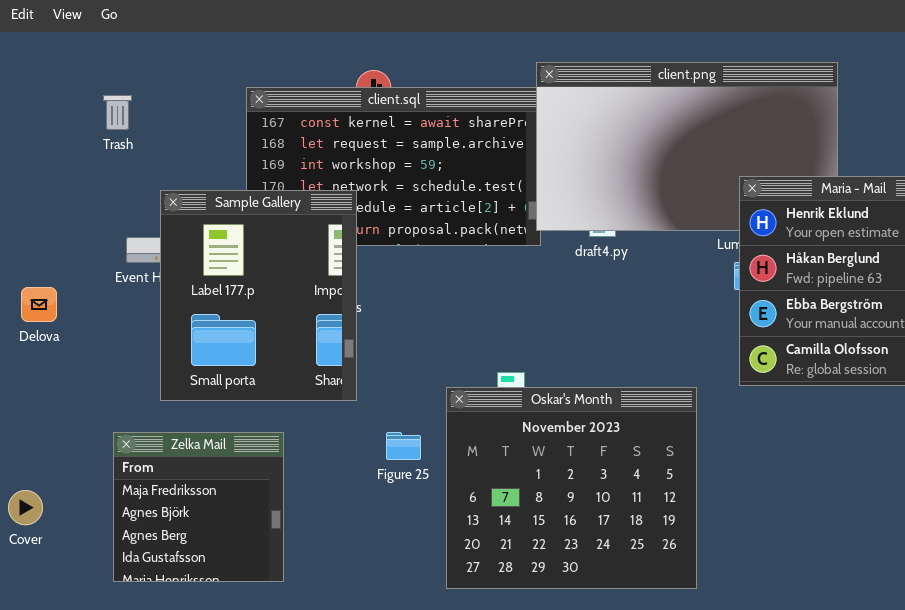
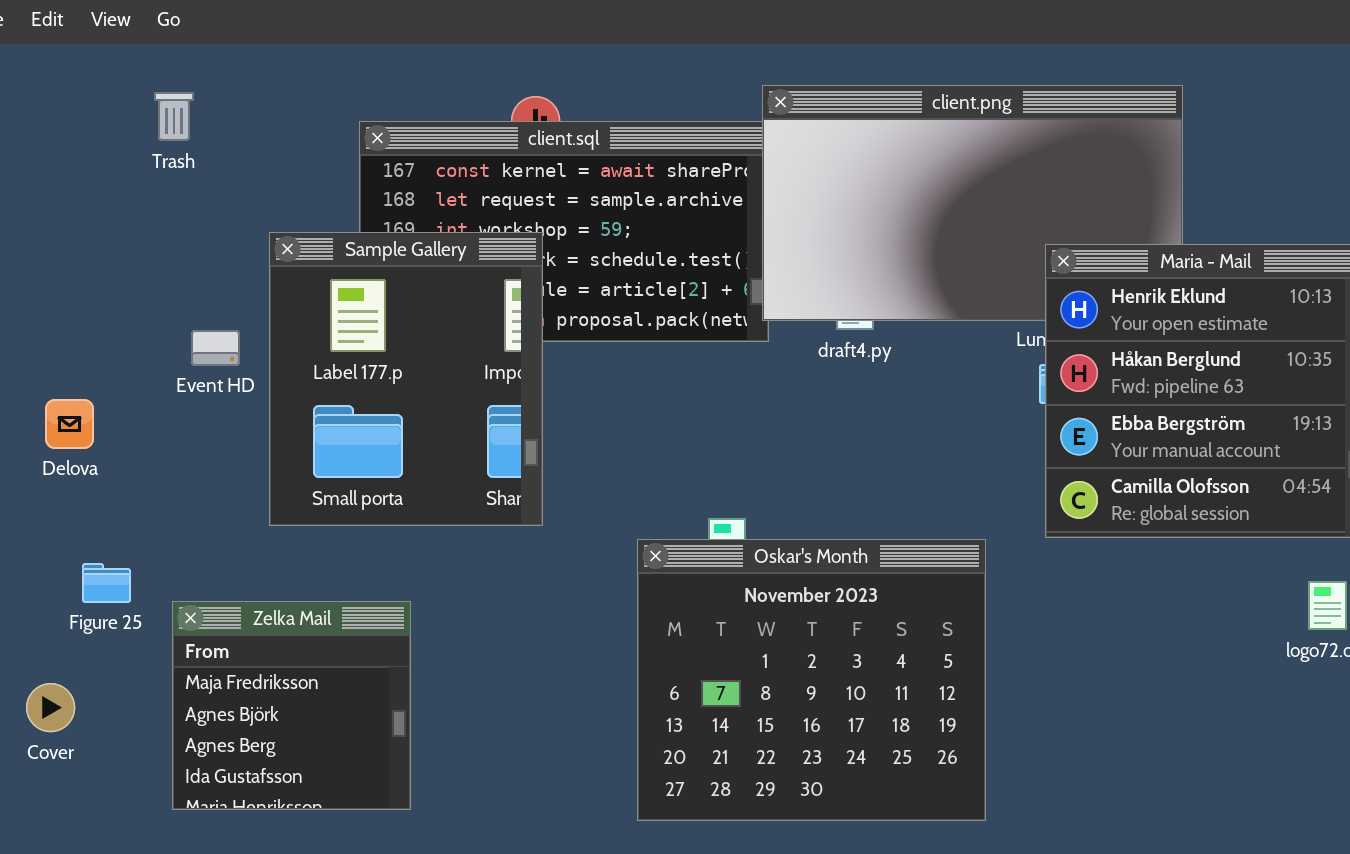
Trash: [103,95,132,130] -> [154,92,194,141], moved
Sample Gallery: [160,190,357,401] -> [269,232,543,526], moved
Figure 25: [386,432,421,460] -> [82,563,131,603], moved

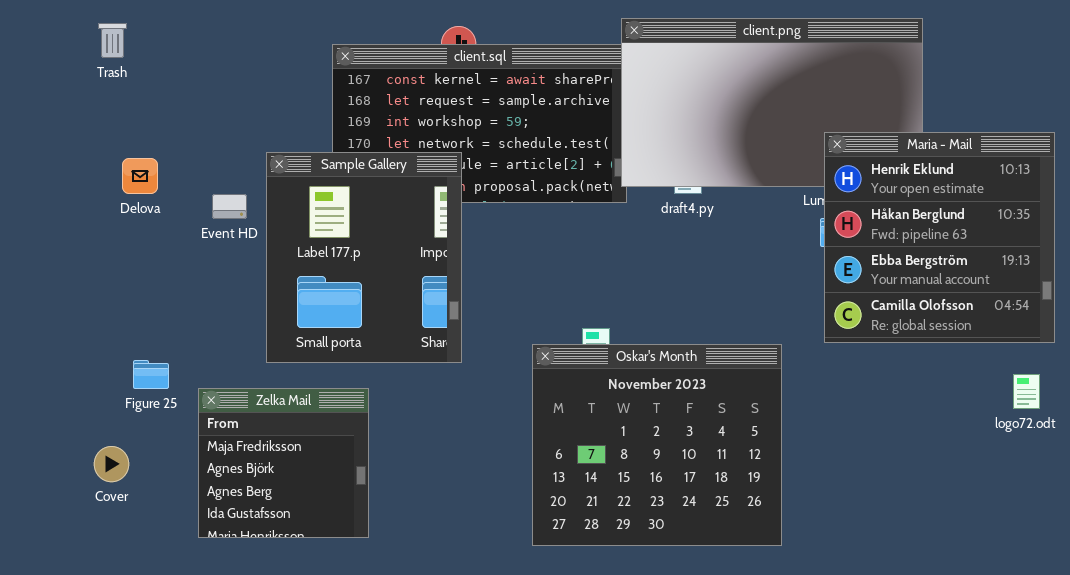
Trash: [154,92,194,141] -> [98,23,127,58], moved
Sample Gallery: [269,232,543,526] -> [266,152,462,363], moved
Delova: [45,399,94,449] -> [122,158,158,194], moved

